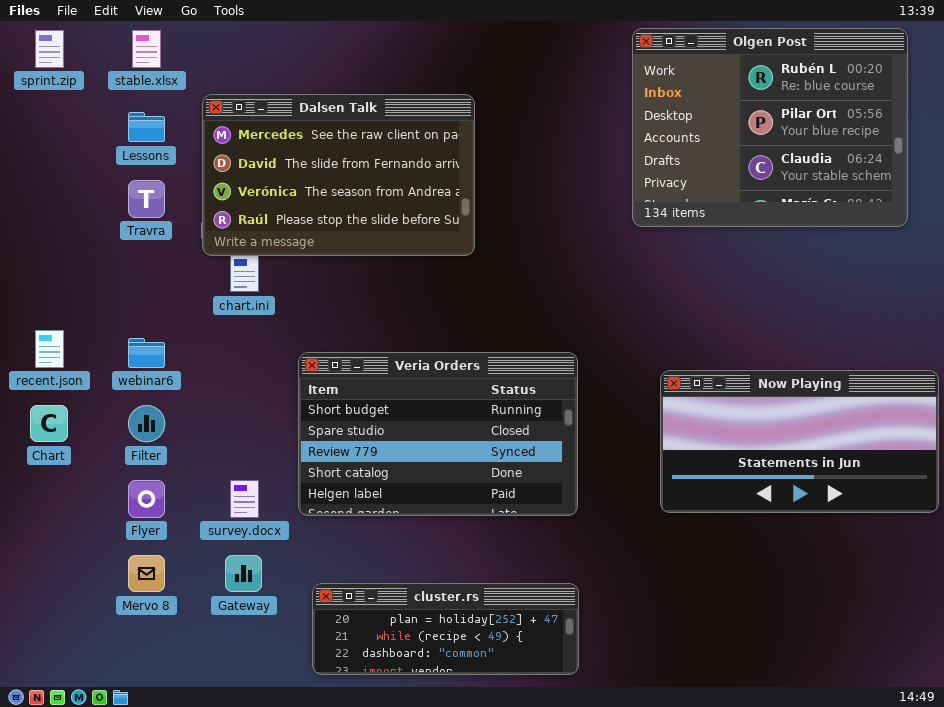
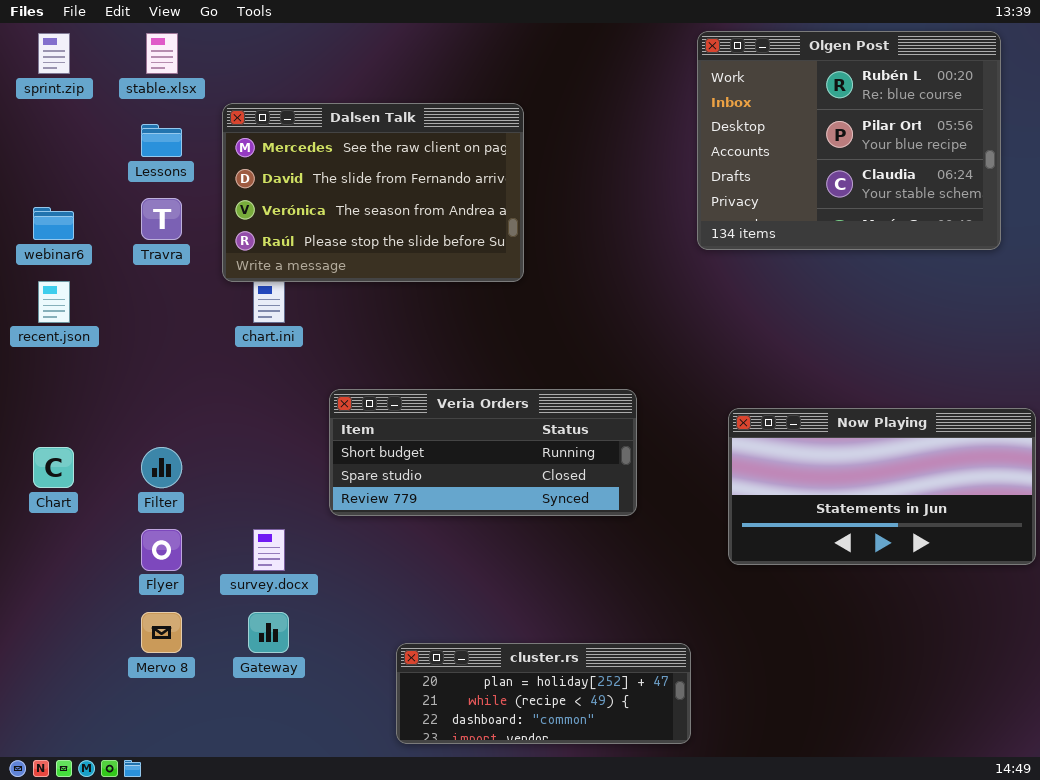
recent.json: [35,330,64,368] -> [38,281,70,323], moved
webinar6: [128,338,165,368] -> [33,207,74,240], moved
Veria Orders: [298,352,578,516] -> [329,389,637,516], resized
cluster.rs: [312,583,579,675] -> [396,643,691,744], moved

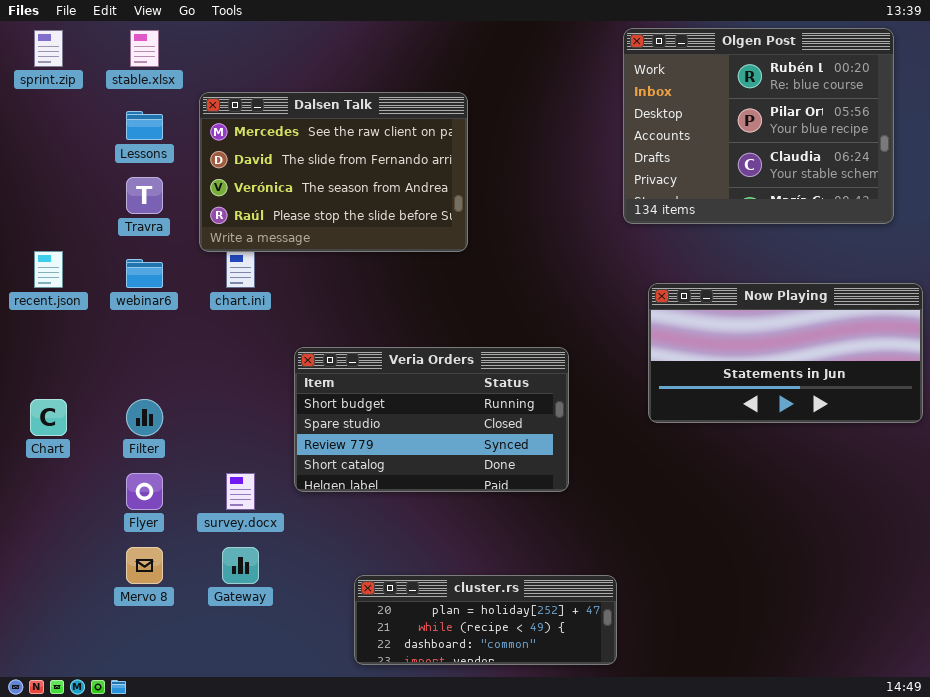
webinar6: [33,207,74,240] -> [126,259,163,288], moved
Veria Orders: [329,389,637,516] -> [294,347,569,492], resized
Now Playing: [728,408,1036,565] -> [648,283,923,423], moved

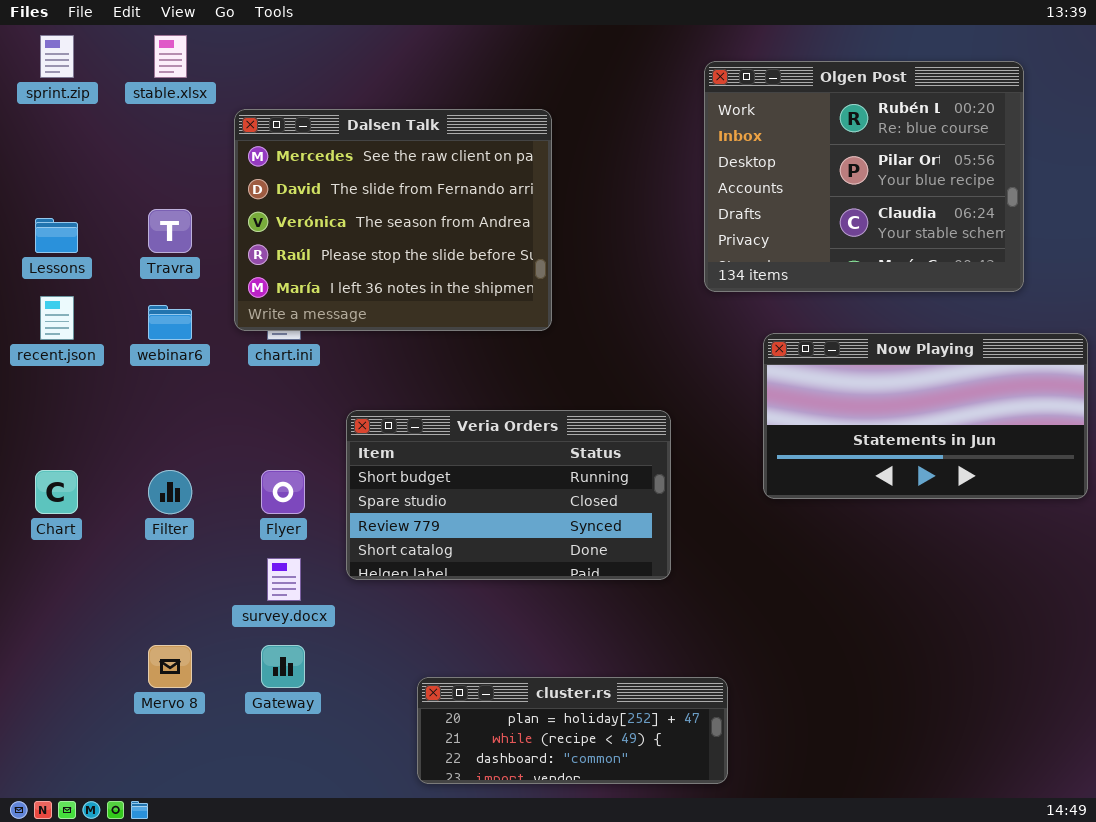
Olgen Post: [623,28,894,224] -> [704,61,1024,292], moved
Dalsen Talk: [199,92,468,252] -> [234,109,552,331], resized
Lessons: [126,111,163,140] -> [35,218,78,253], moved
Flyer: [126,473,163,510] -> [261,470,305,514], moved

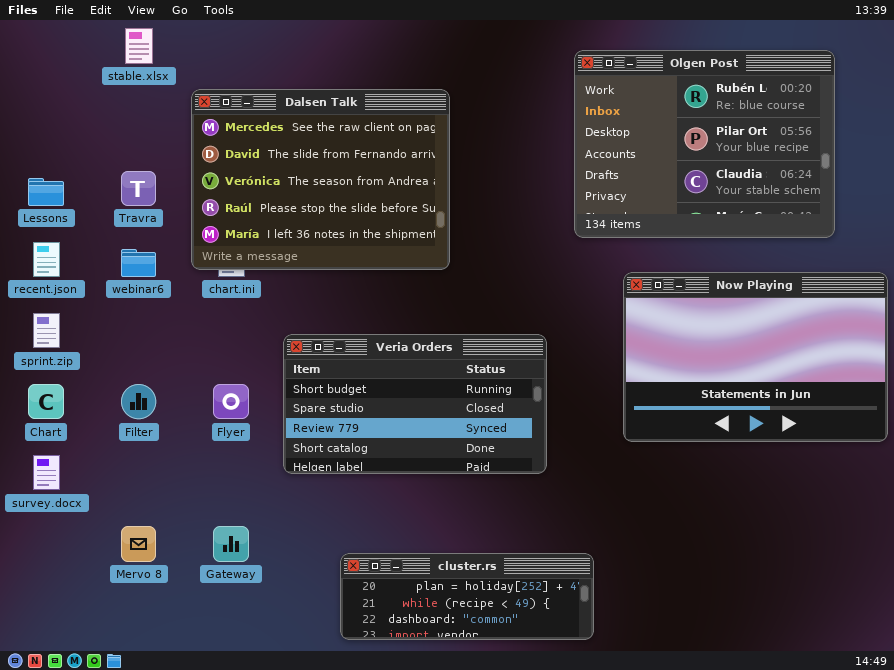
sprint.zip: [40,35,74,78] -> [33,313,60,348], moved
Now Playing: [763,333,1088,499] -> [623,272,888,442], resized
survey.docx: [267,558,301,601] -> [33,455,60,490], moved

